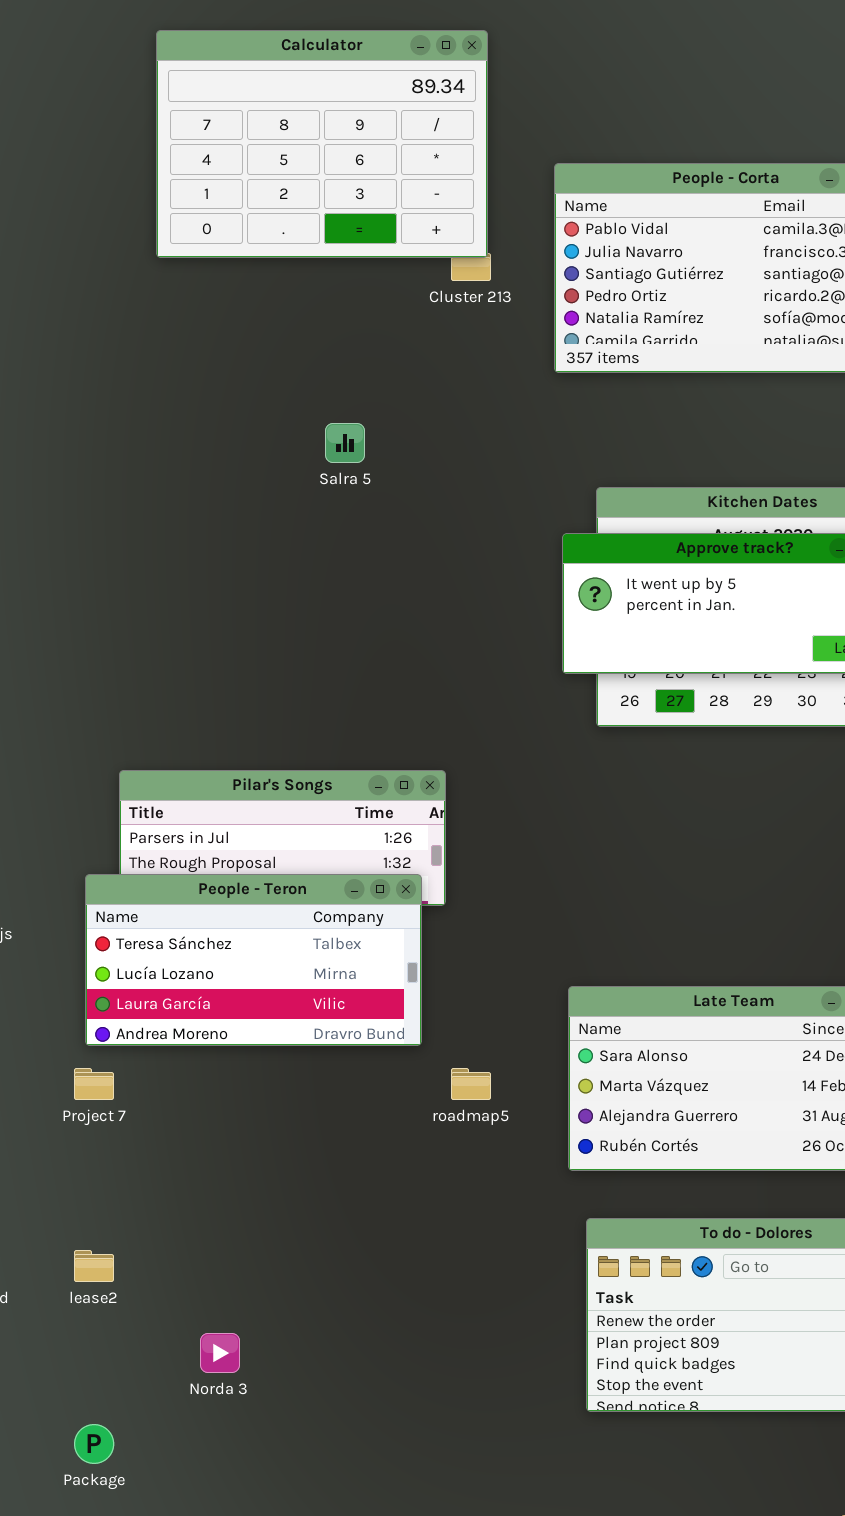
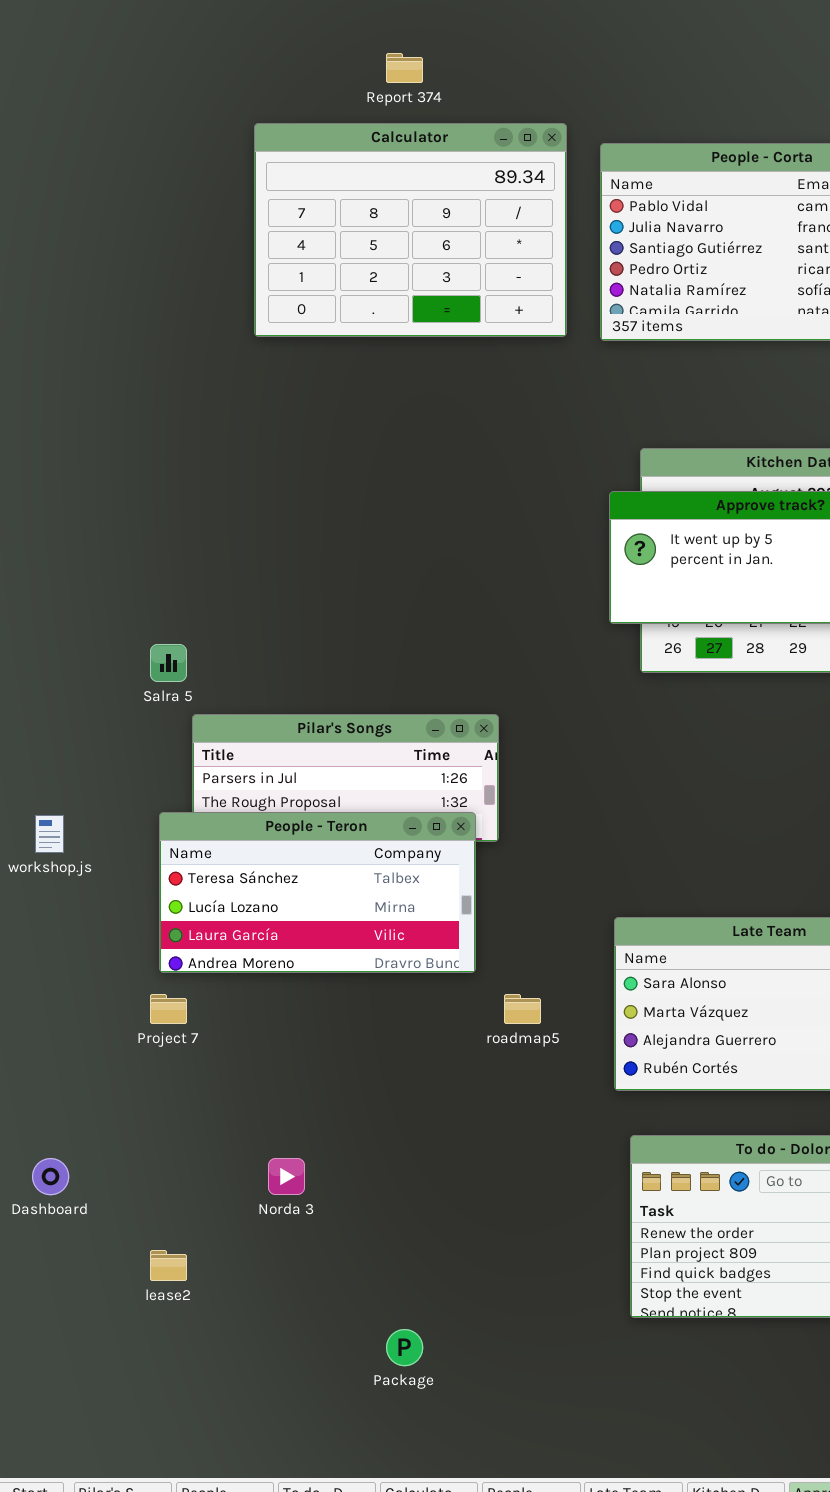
Calculator: [156,30,488,258] -> [254,123,567,337], moved
Salra 5: [325,423,365,463] -> [150,644,187,682], moved
lease2: [74,1250,114,1282] -> [150,1250,187,1281], moved
Norda 3: [200,1333,240,1373] -> [268,1158,305,1195], moved
Package: [74,1424,114,1464] -> [386,1329,423,1366], moved

